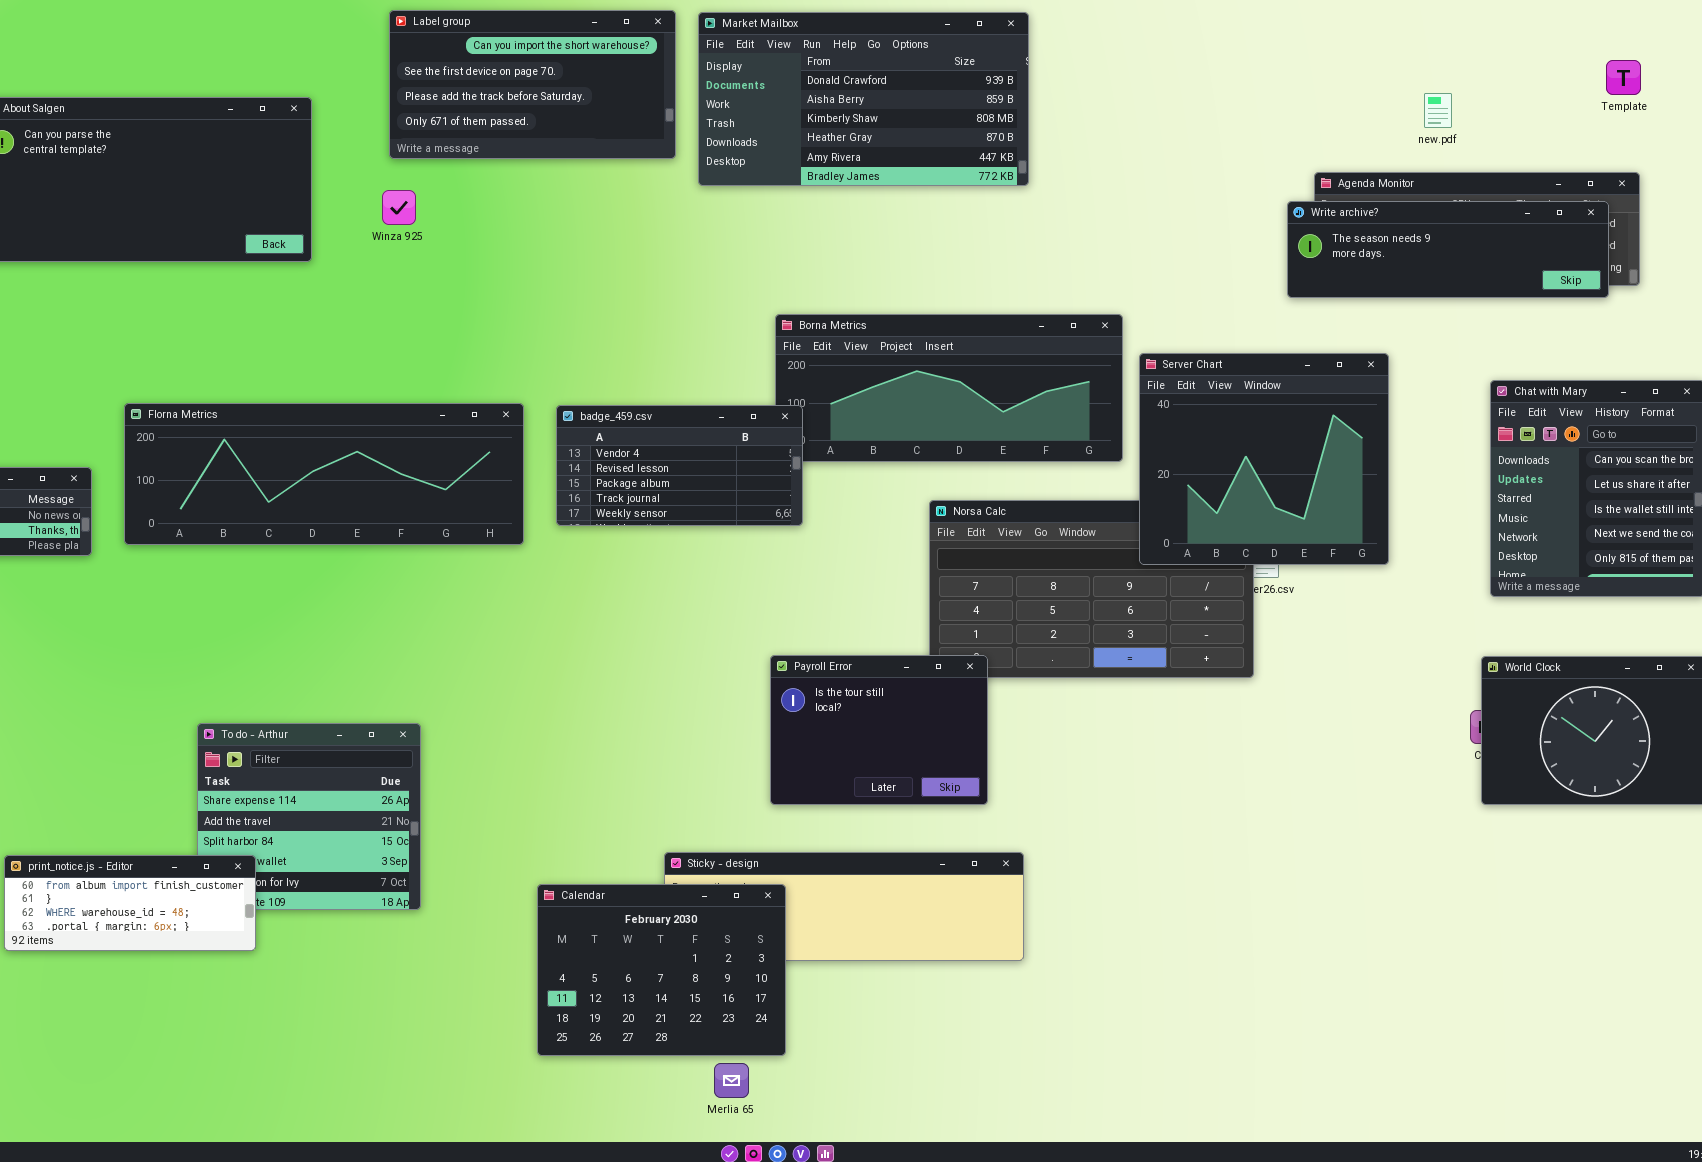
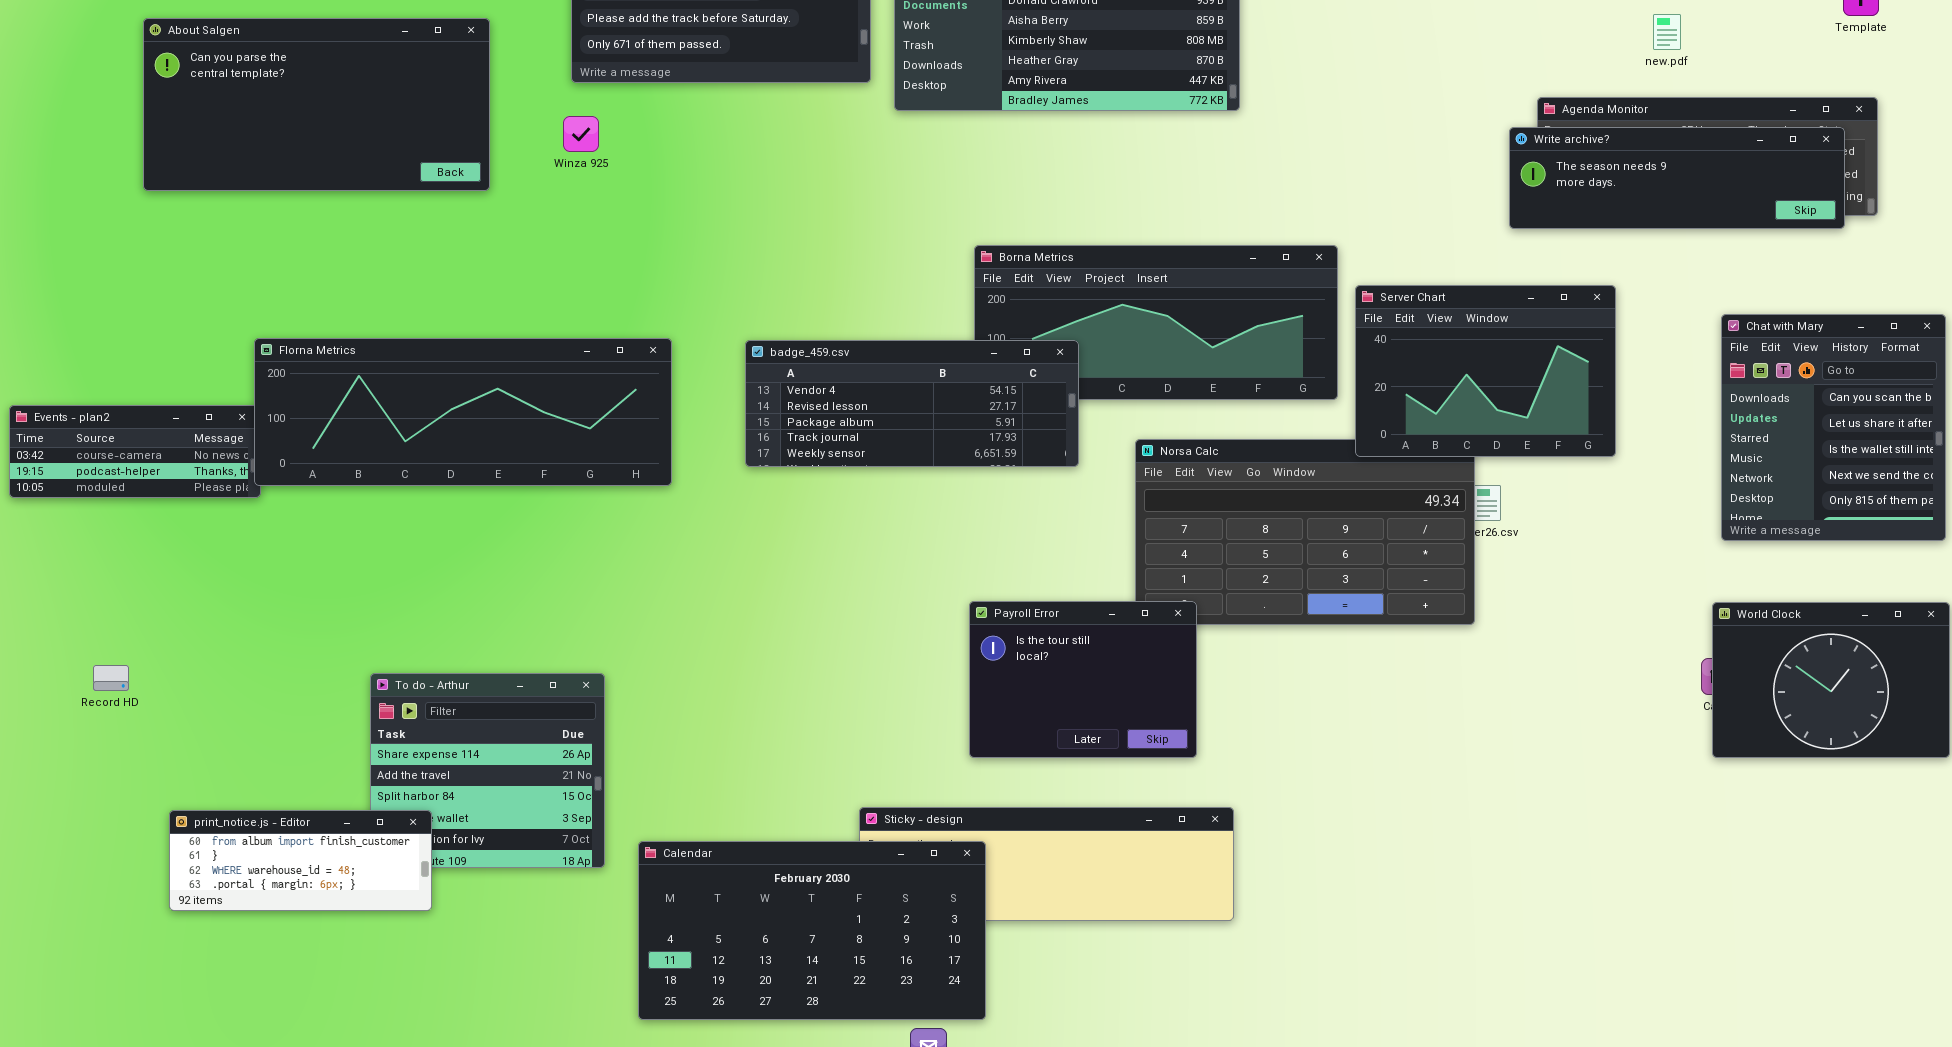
Server Chart: [1139,353,1389,565] -> [1355,285,1616,457], resized
Florna Metrics: [124,403,524,545] -> [254,338,672,486], moved
badge_459.csv: [556,405,803,526] -> [745,340,1079,467], resized
Calendar: [537,884,786,1056] -> [638,841,986,1020], resized

